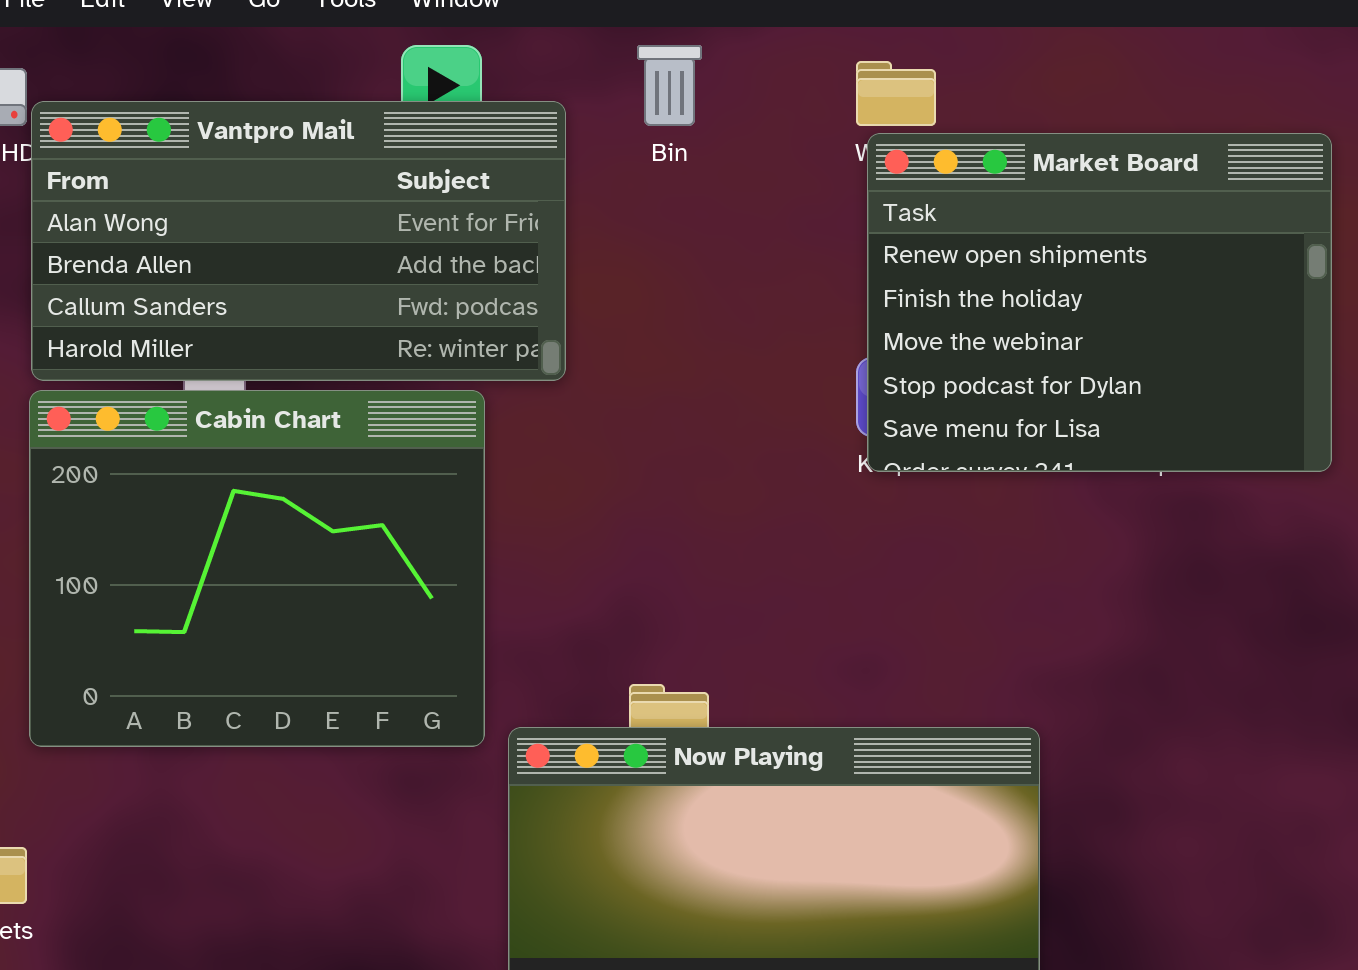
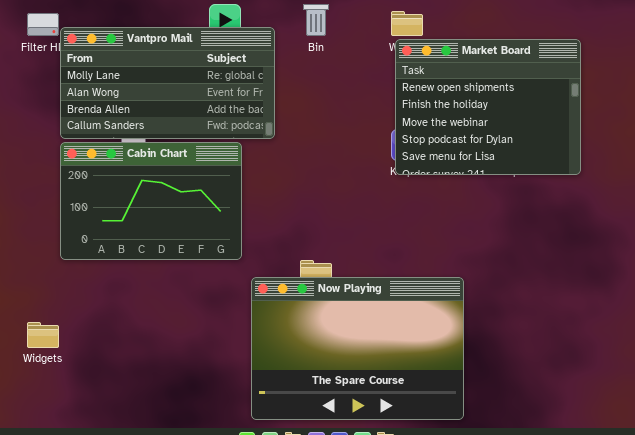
Vantpro Mail: [31,101,566,381] -> [60,27,275,139], scrolled up 1 row
Cabin Chart: [29,390,485,747] -> [60,142,242,260], resized

